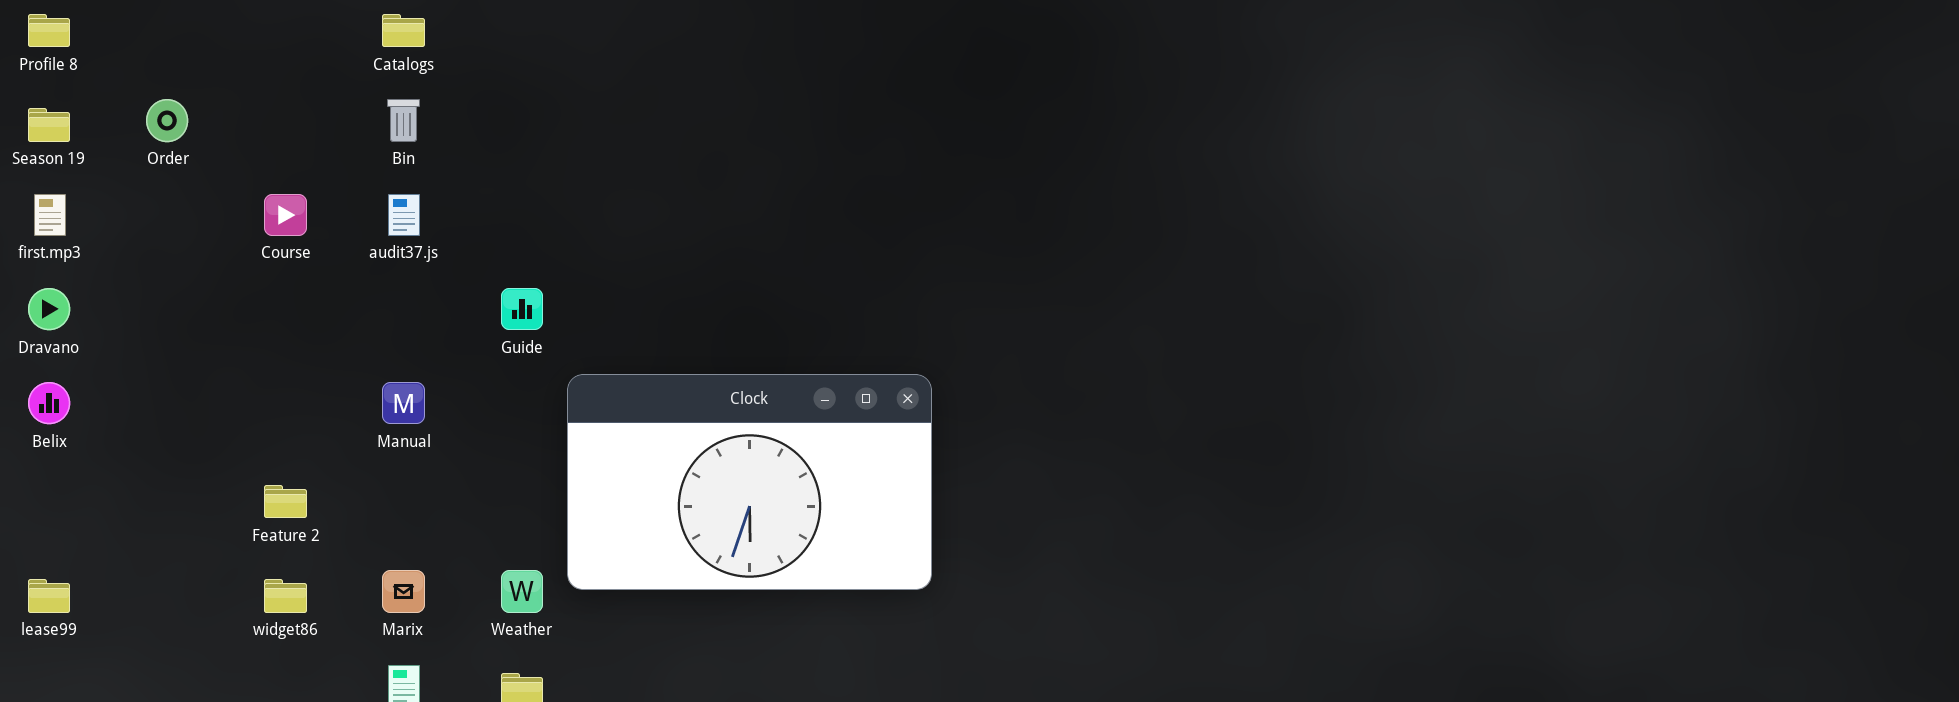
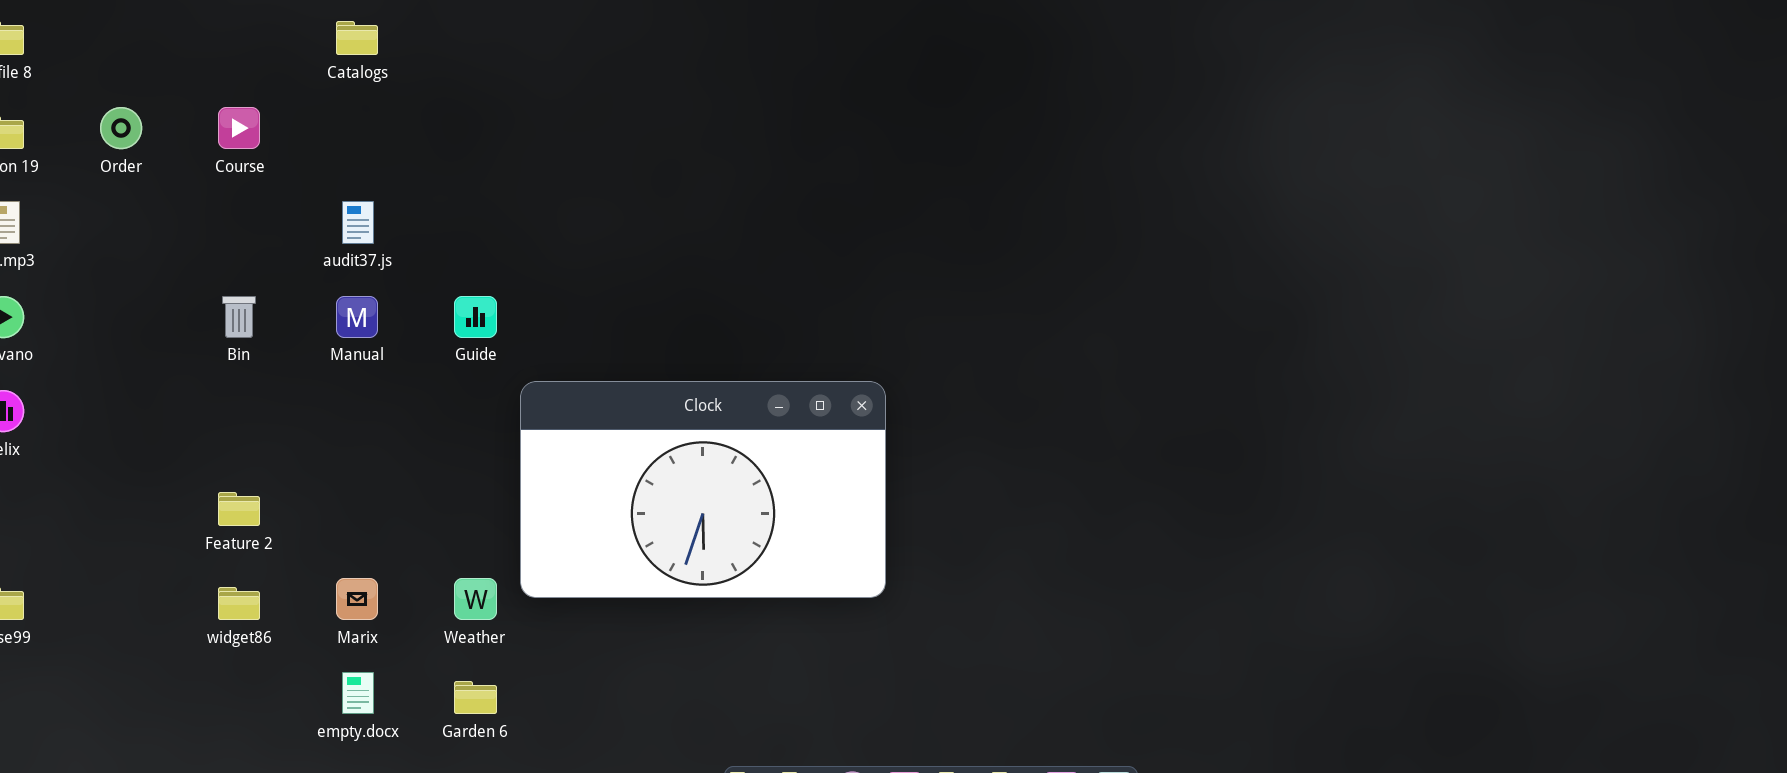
Bin: [387,99,420,142] -> [222,296,256,338], moved
Course: [264,194,307,236] -> [218,107,260,149], moved
Manual: [382,382,425,424] -> [336,296,378,338], moved

